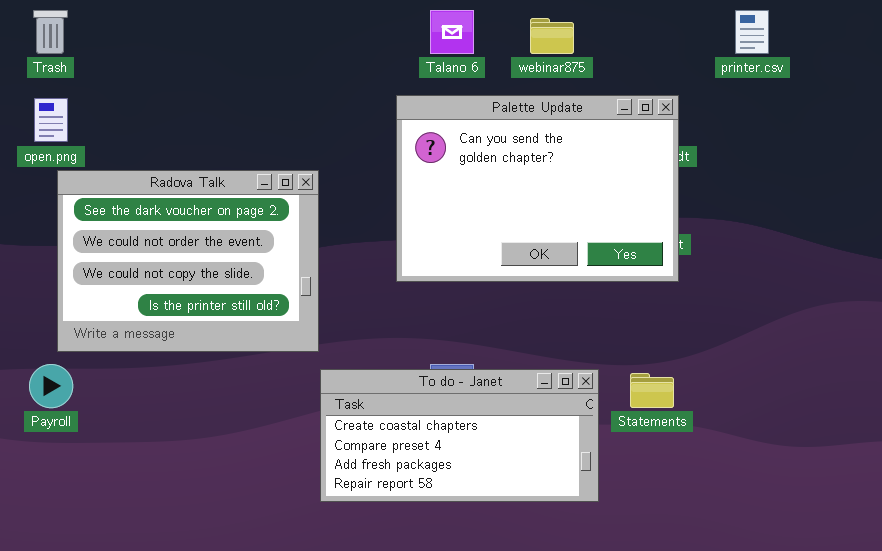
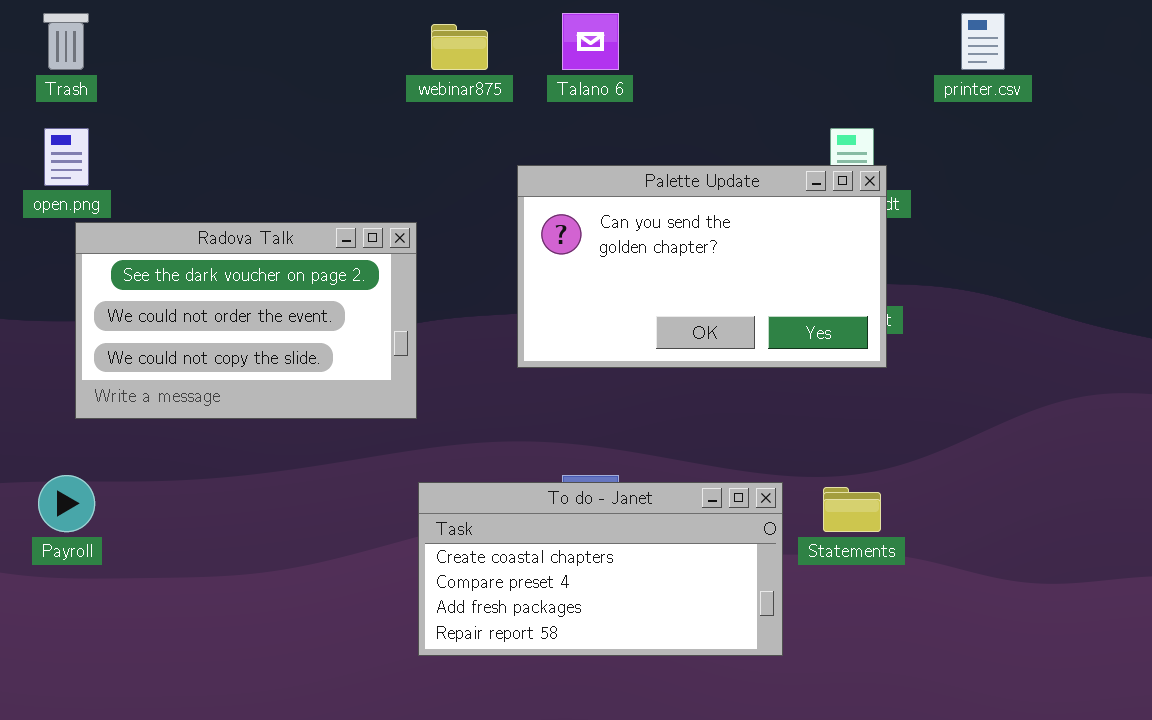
webinar875: [530,18,574,54] -> [431,24,488,70], moved
Palette Update: [396,95,679,282] -> [517,165,887,368], resized
Radova Talk: [57,170,319,352] -> [75,222,417,419], resized

